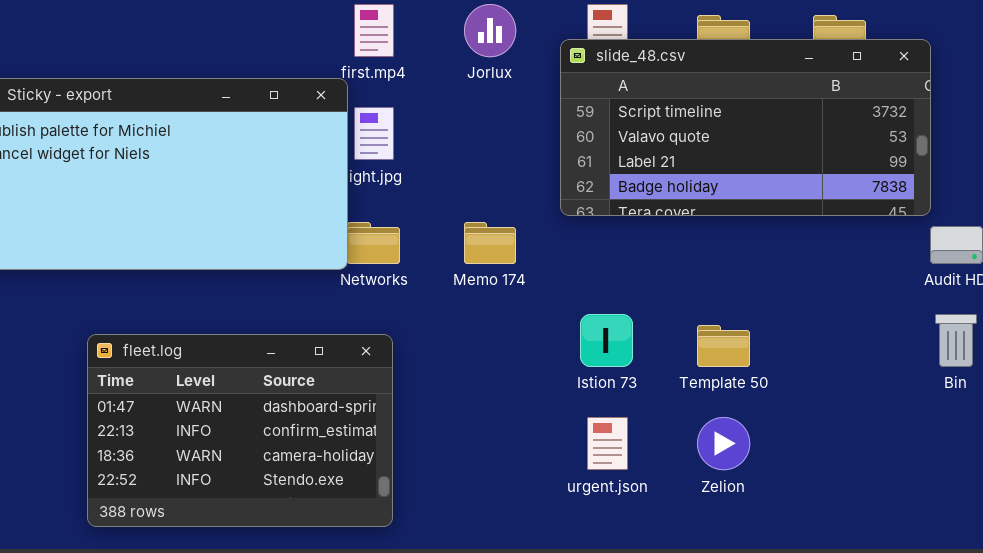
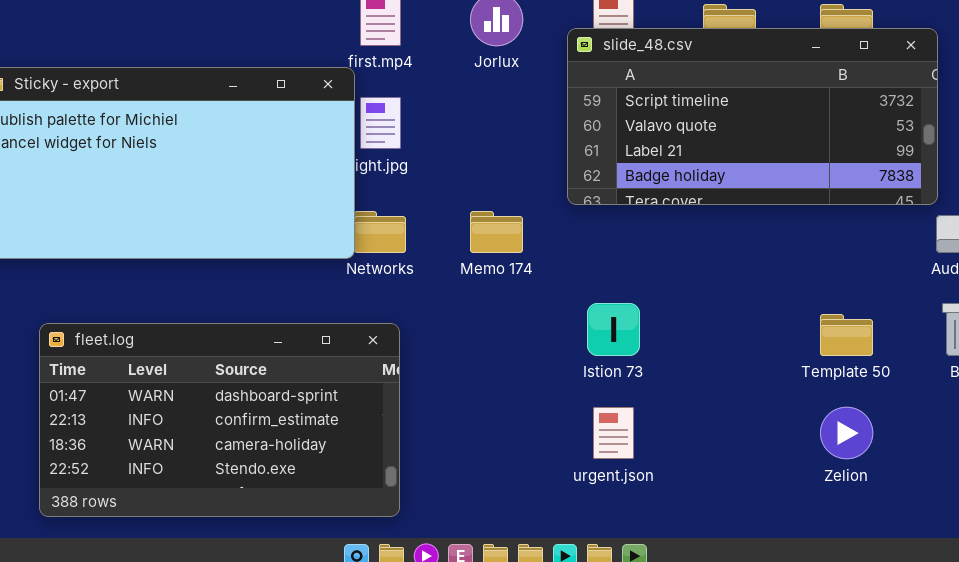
Template 50: [697,325,750,367] -> [820,314,873,356], moved
fleet.log: [87,334,393,527] -> [39,323,400,517], resized
Zelion: [697,417,750,470] -> [820,407,873,459], moved

